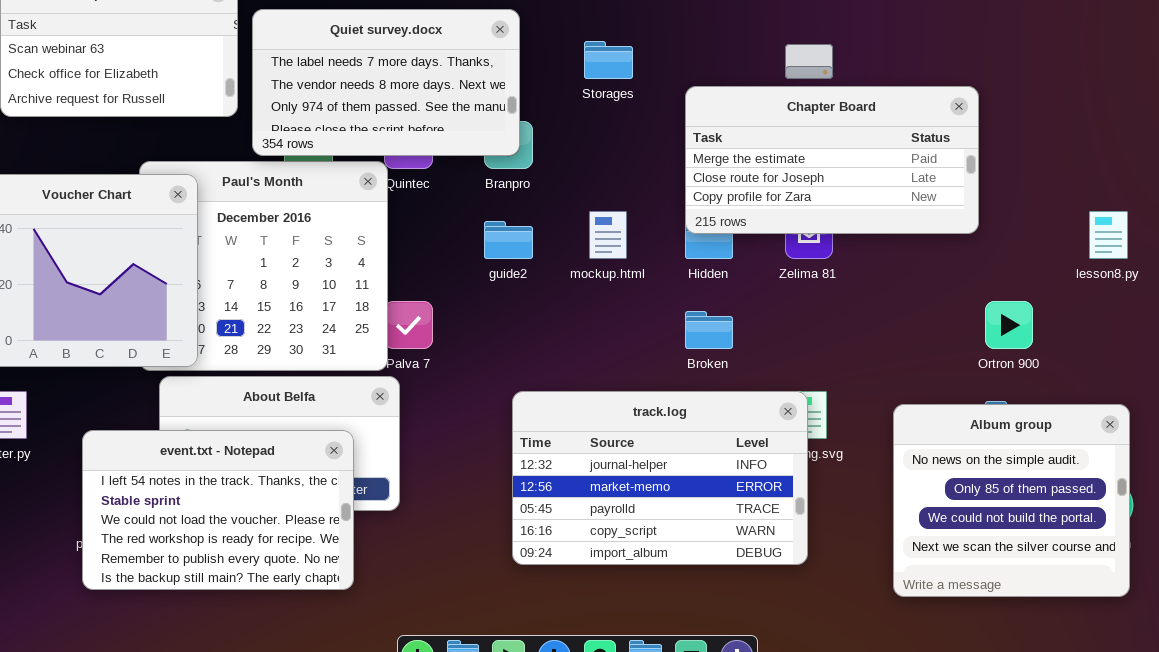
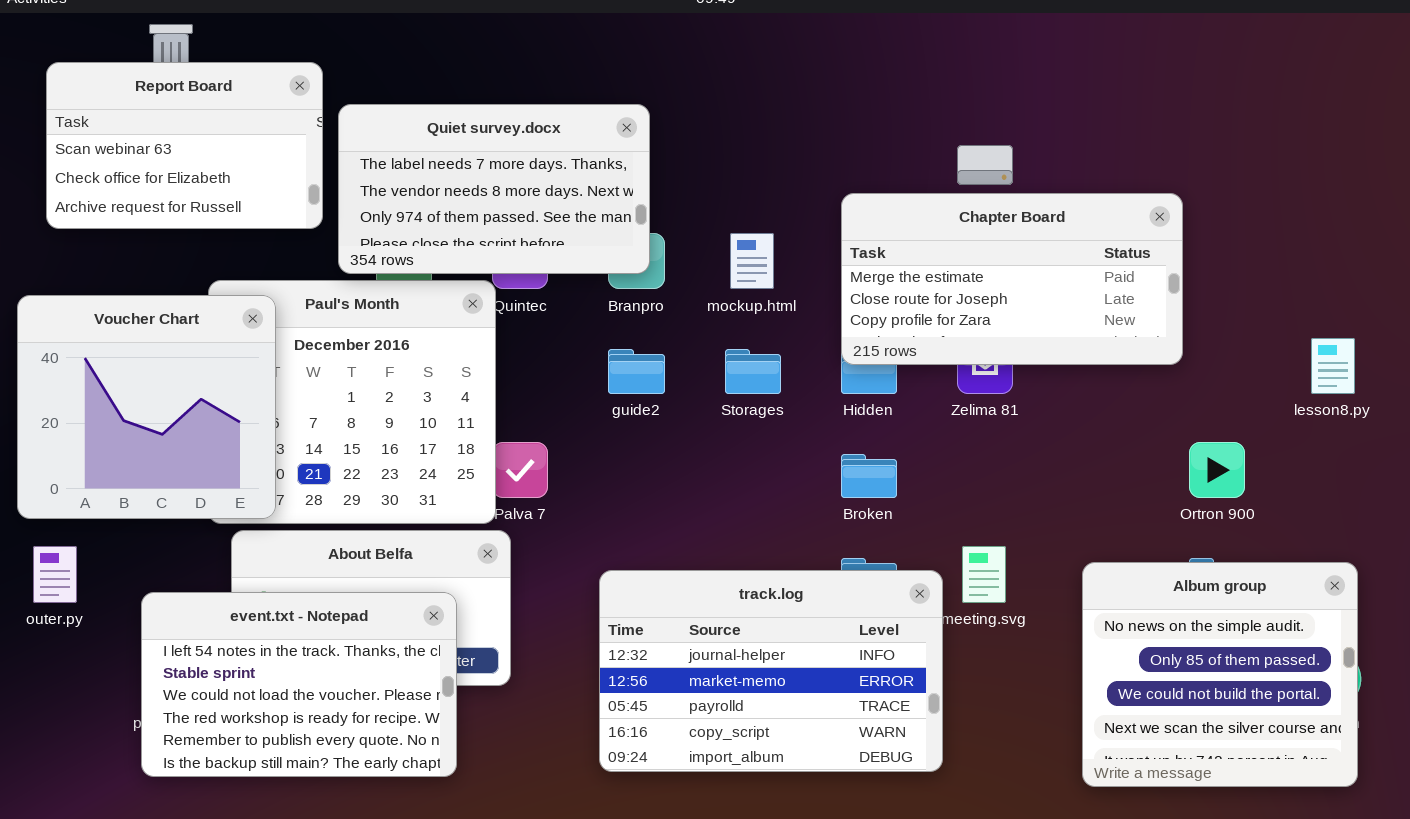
Storages: [584,41,633,79] -> [725,349,781,394], moved
mockup.html: [589,211,627,259] -> [730,233,774,289], moved
track.log: [512,391,808,565] -> [599,570,943,772], moved

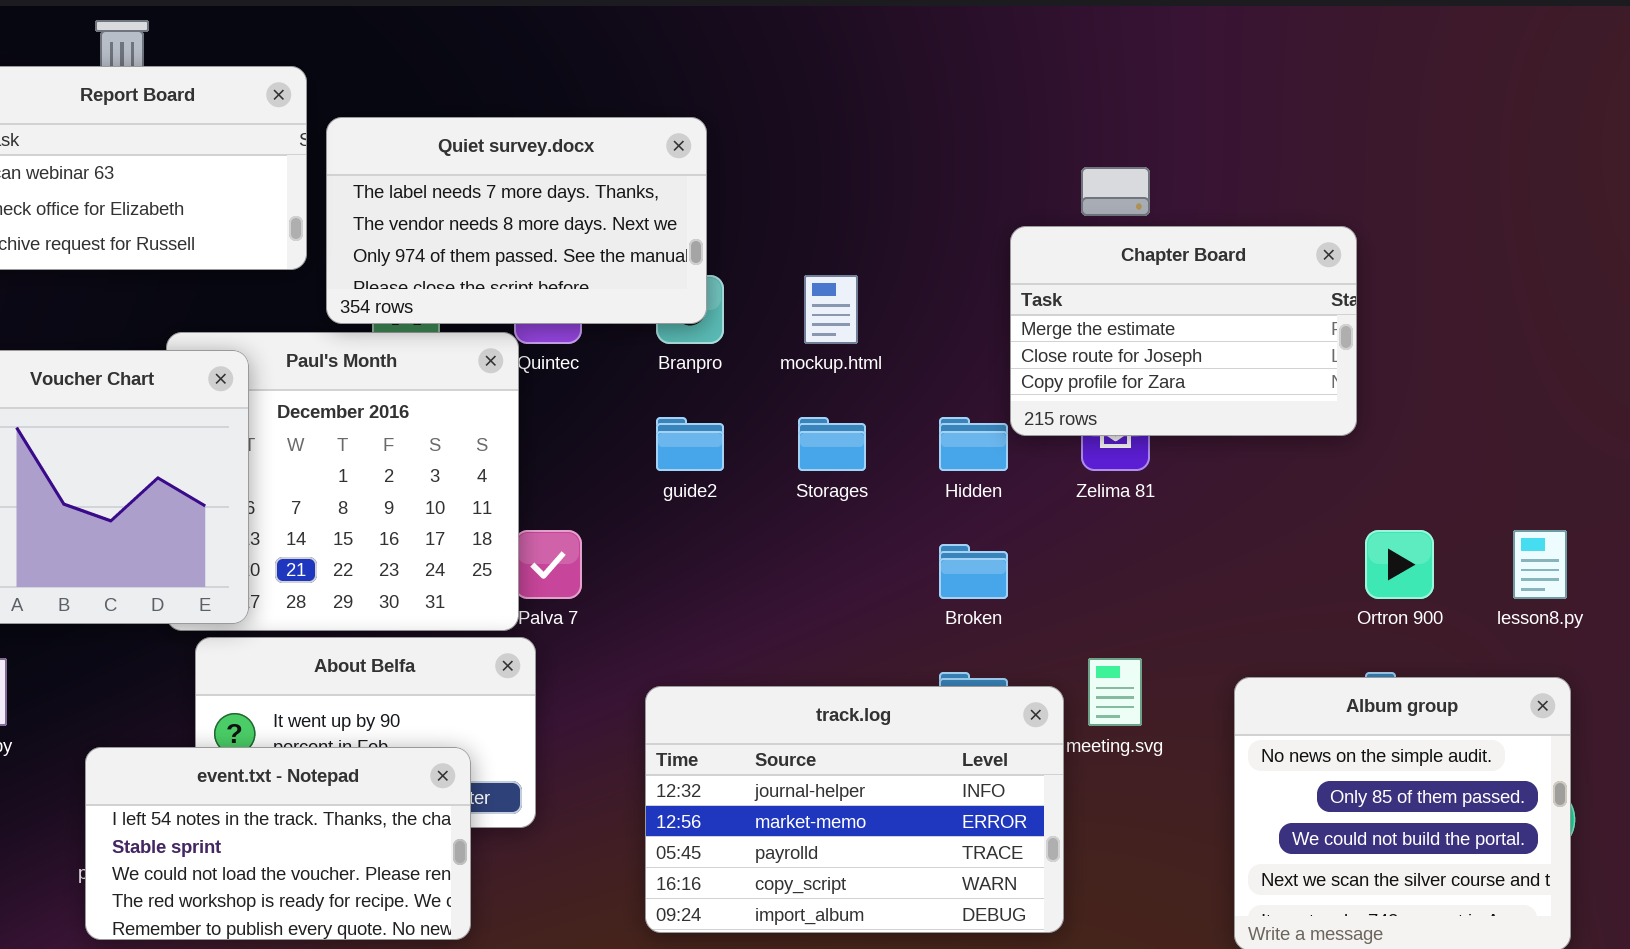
Chapter Board: [841,193,1183,365] -> [1010,226,1357,436], resized
lesson8.py: [1311,338,1355,394] -> [1513,530,1567,599], moved
event.txt - Notepad: [141,592,457,777] -> [85,747,471,940], resized

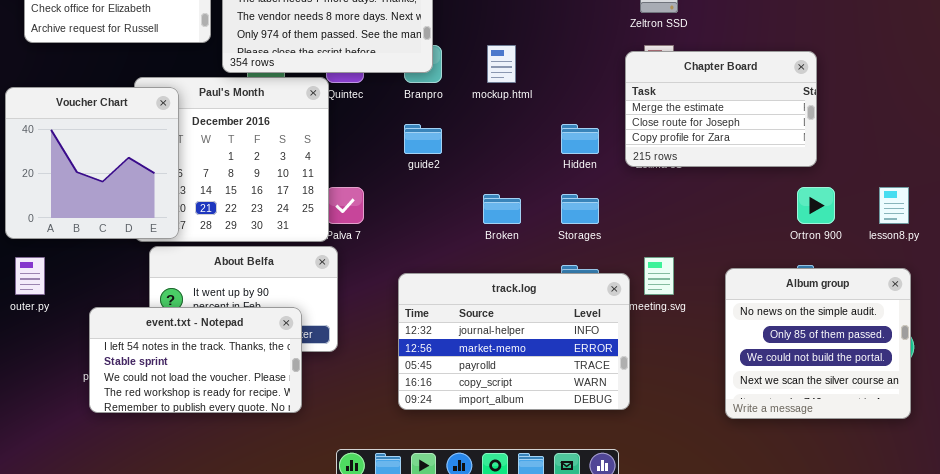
Chapter Board: [1010,226,1357,436] -> [625,51,817,167], moved
Storages: [798,417,866,471] -> [561,194,599,224], moved
Broken: [939,544,1008,599] -> [483,194,521,224], moved

